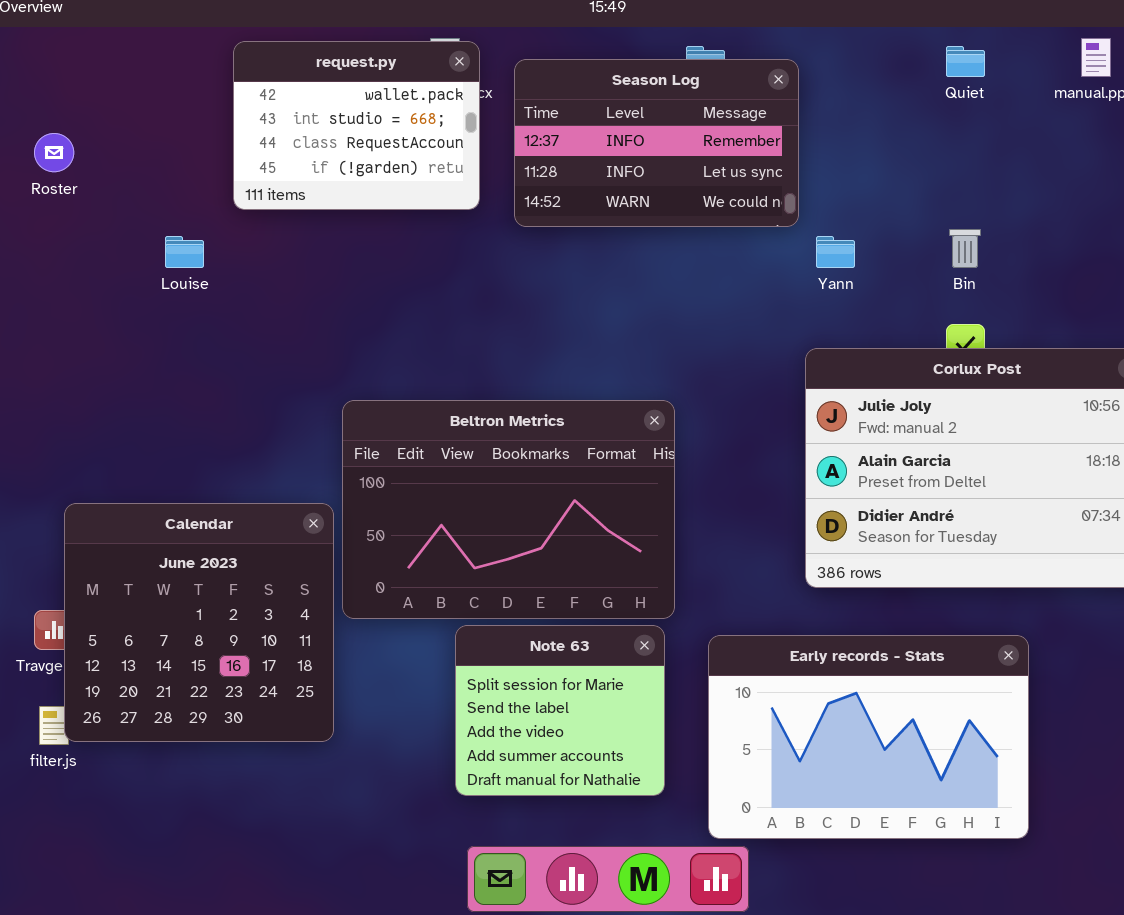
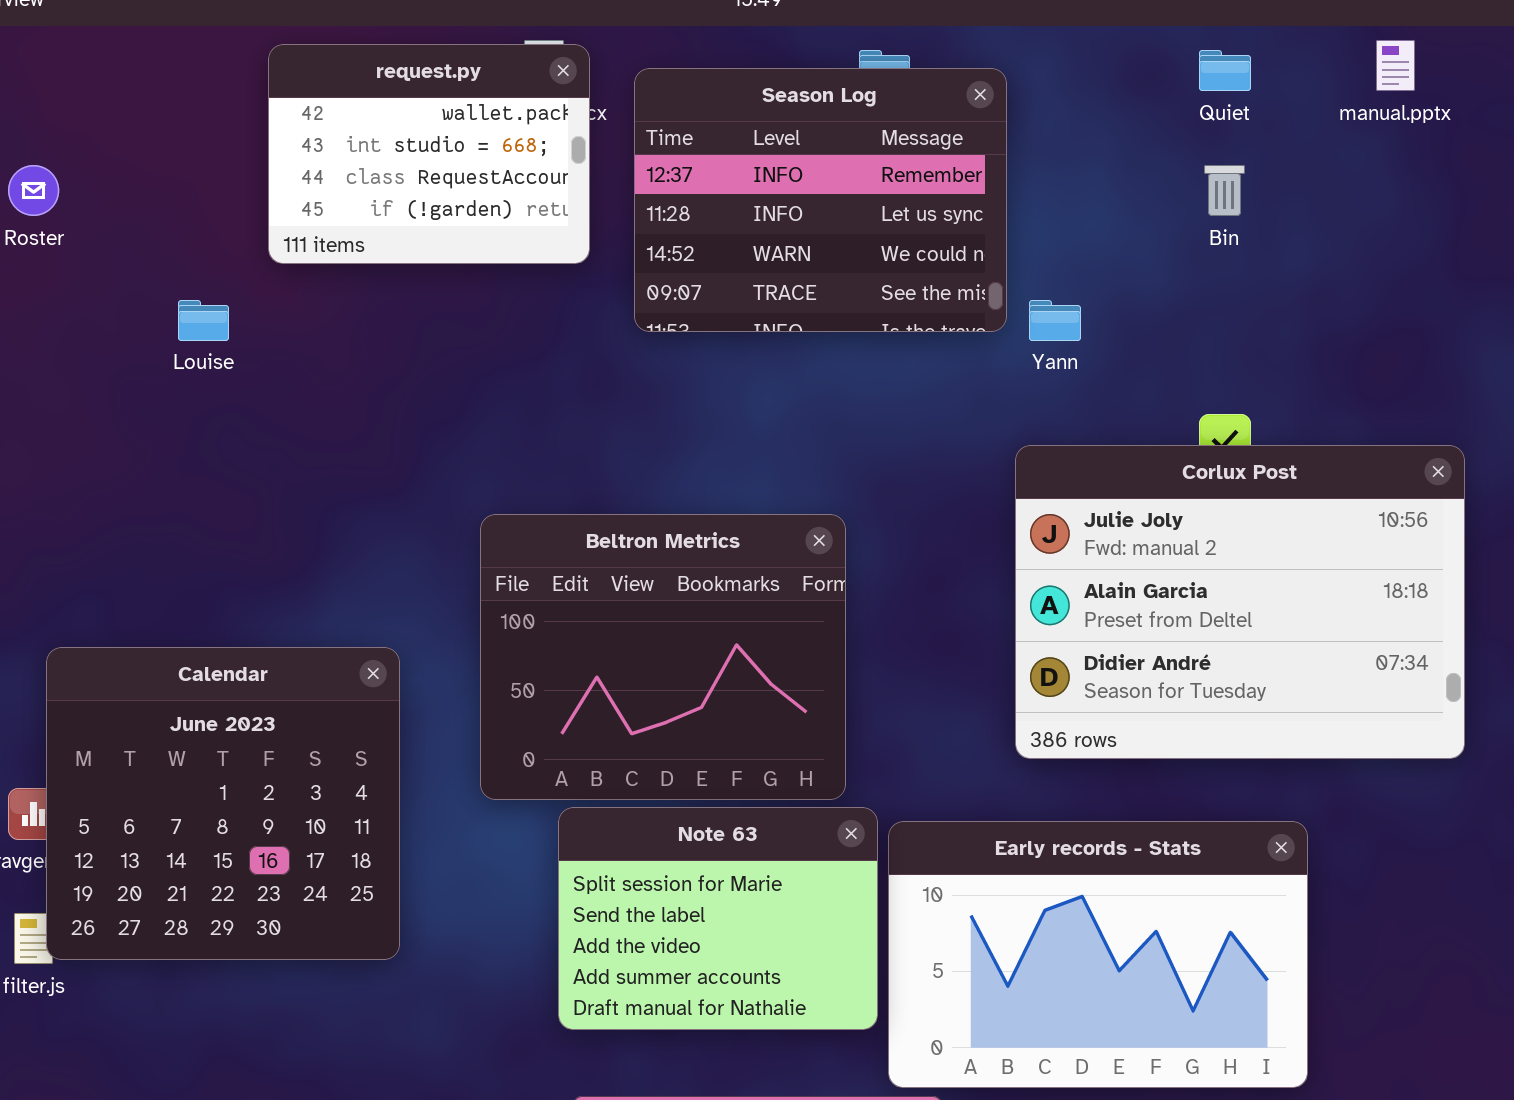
Season Log: [514,59,799,227] -> [634,68,1007,332], resized
Bin: [949,229,981,268] -> [1204,165,1245,216], moved
Beltron Metrics: [342,400,675,619] -> [480,514,846,800], resized
Note 63: [455,625,665,796] -> [558,807,878,1030], resized

